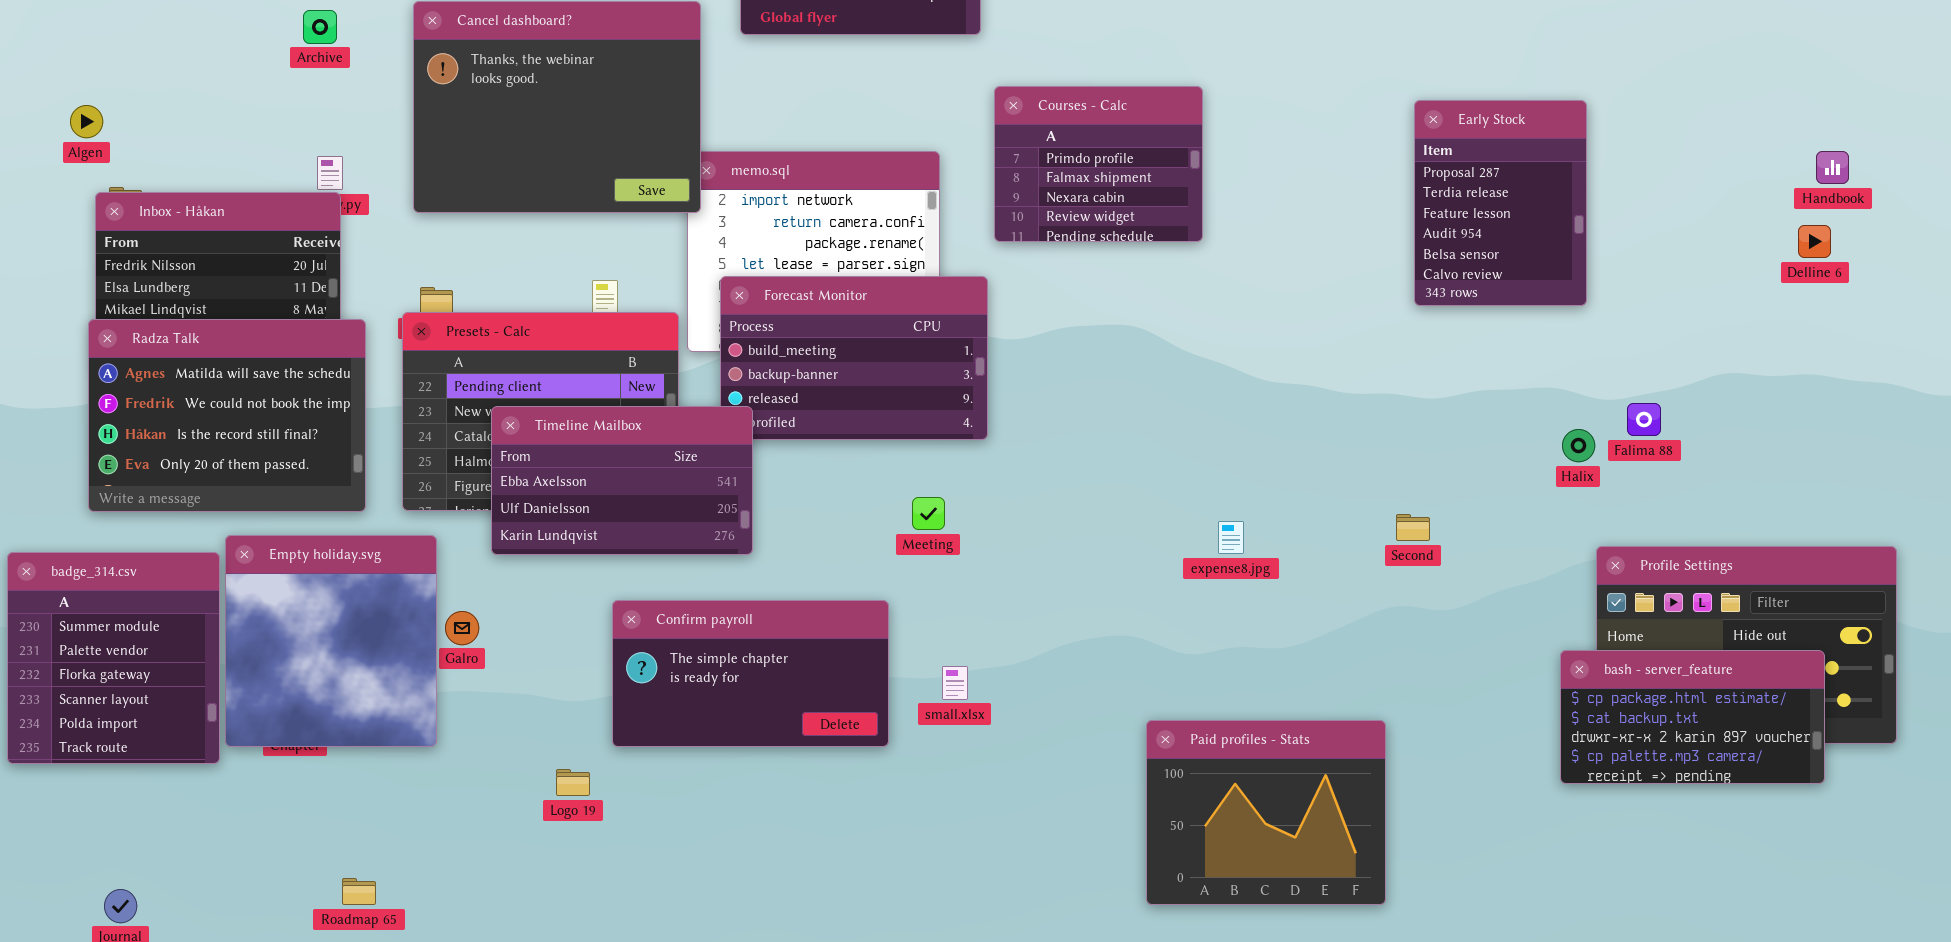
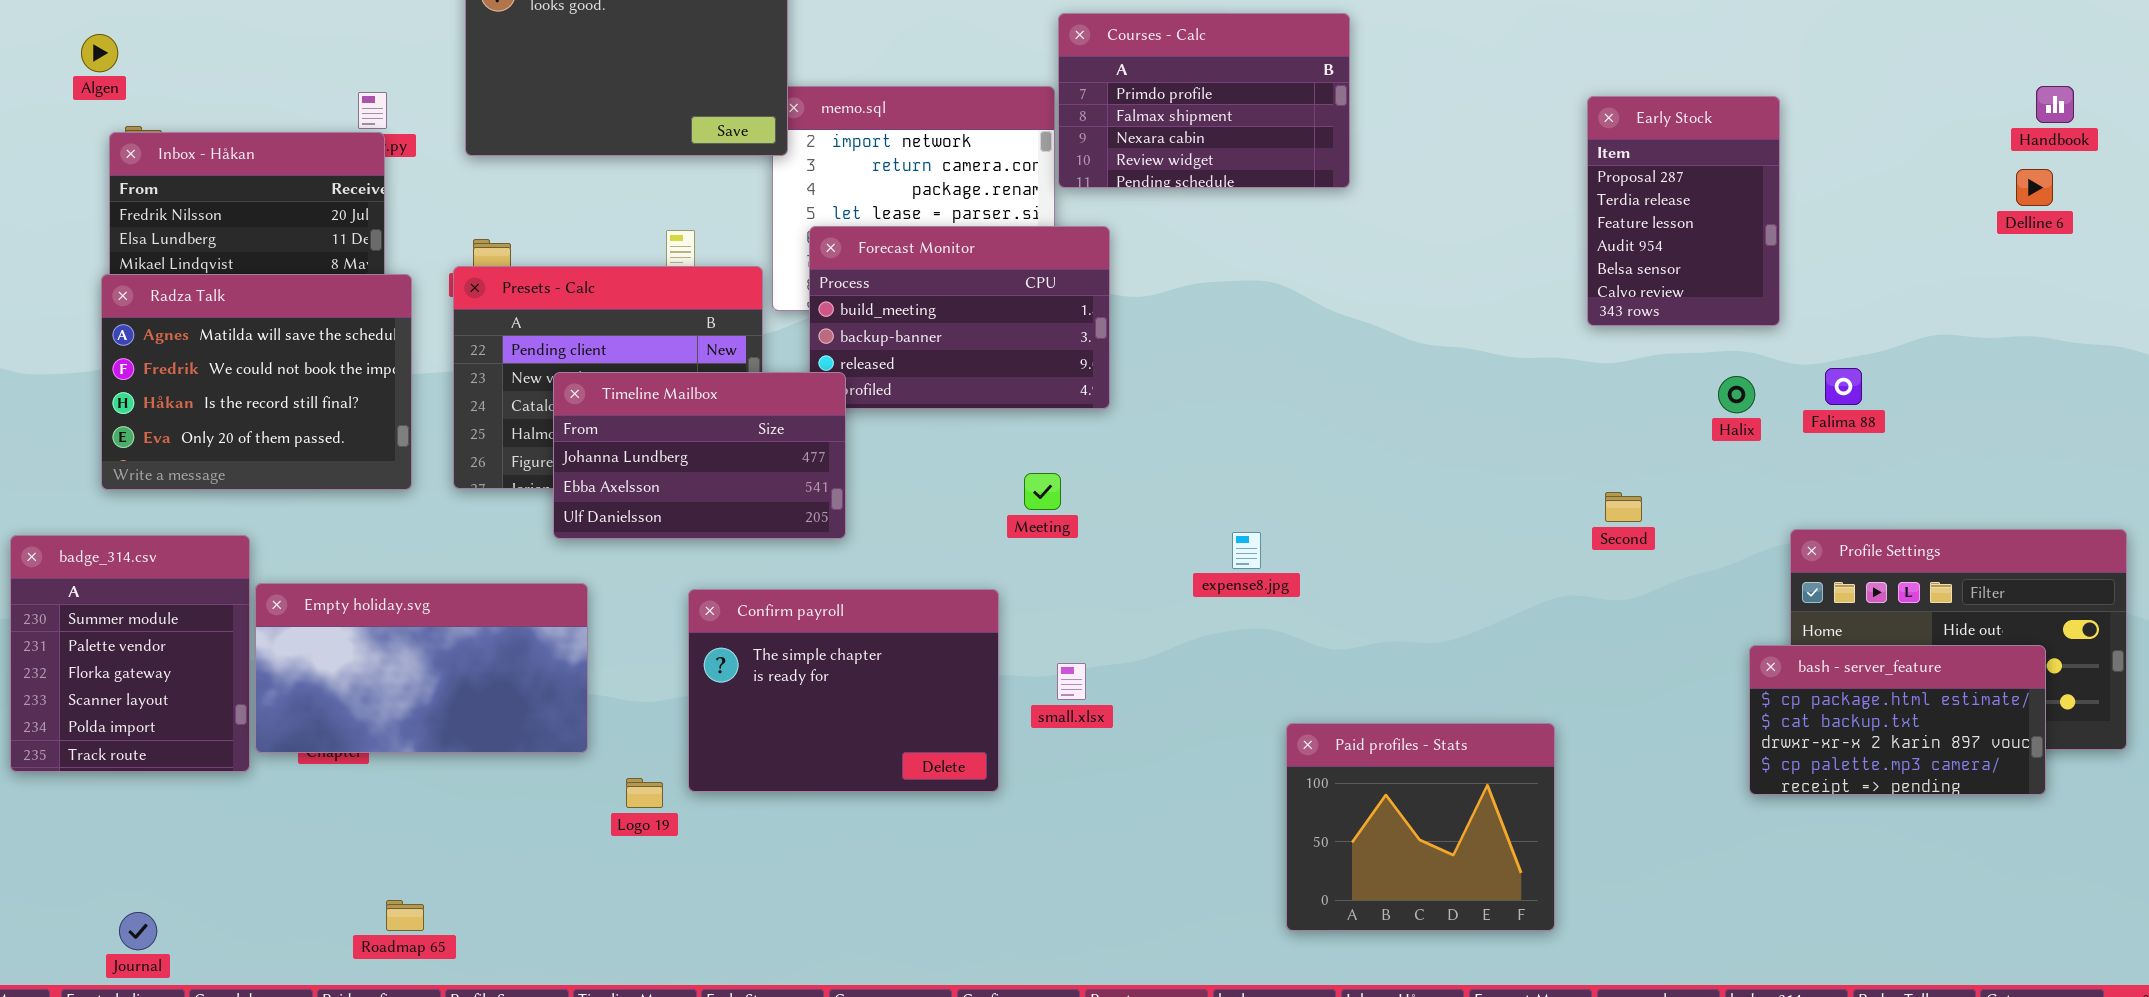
Courses - Calc: [994,86,1203,242] -> [1058,13,1350,188], resized
Early Stock: [1414,100,1587,306] -> [1587,96,1780,326], moved
Timeline Mailbox: [491,406,753,555] -> [553,372,846,539], scrolled up 1 row
Halix: [1562,429,1595,462] -> [1718,376,1755,413], moved
Second: [1396,514,1430,541] -> [1605,492,1642,522], moved
expense8.jpg: [1218,521,1244,554] -> [1232,532,1261,569], moved
Empty holiday.svg: [225,535,437,747] -> [255,583,588,753], resized
Confirm payroll: [612,600,889,747] -> [688,589,999,792], resized

